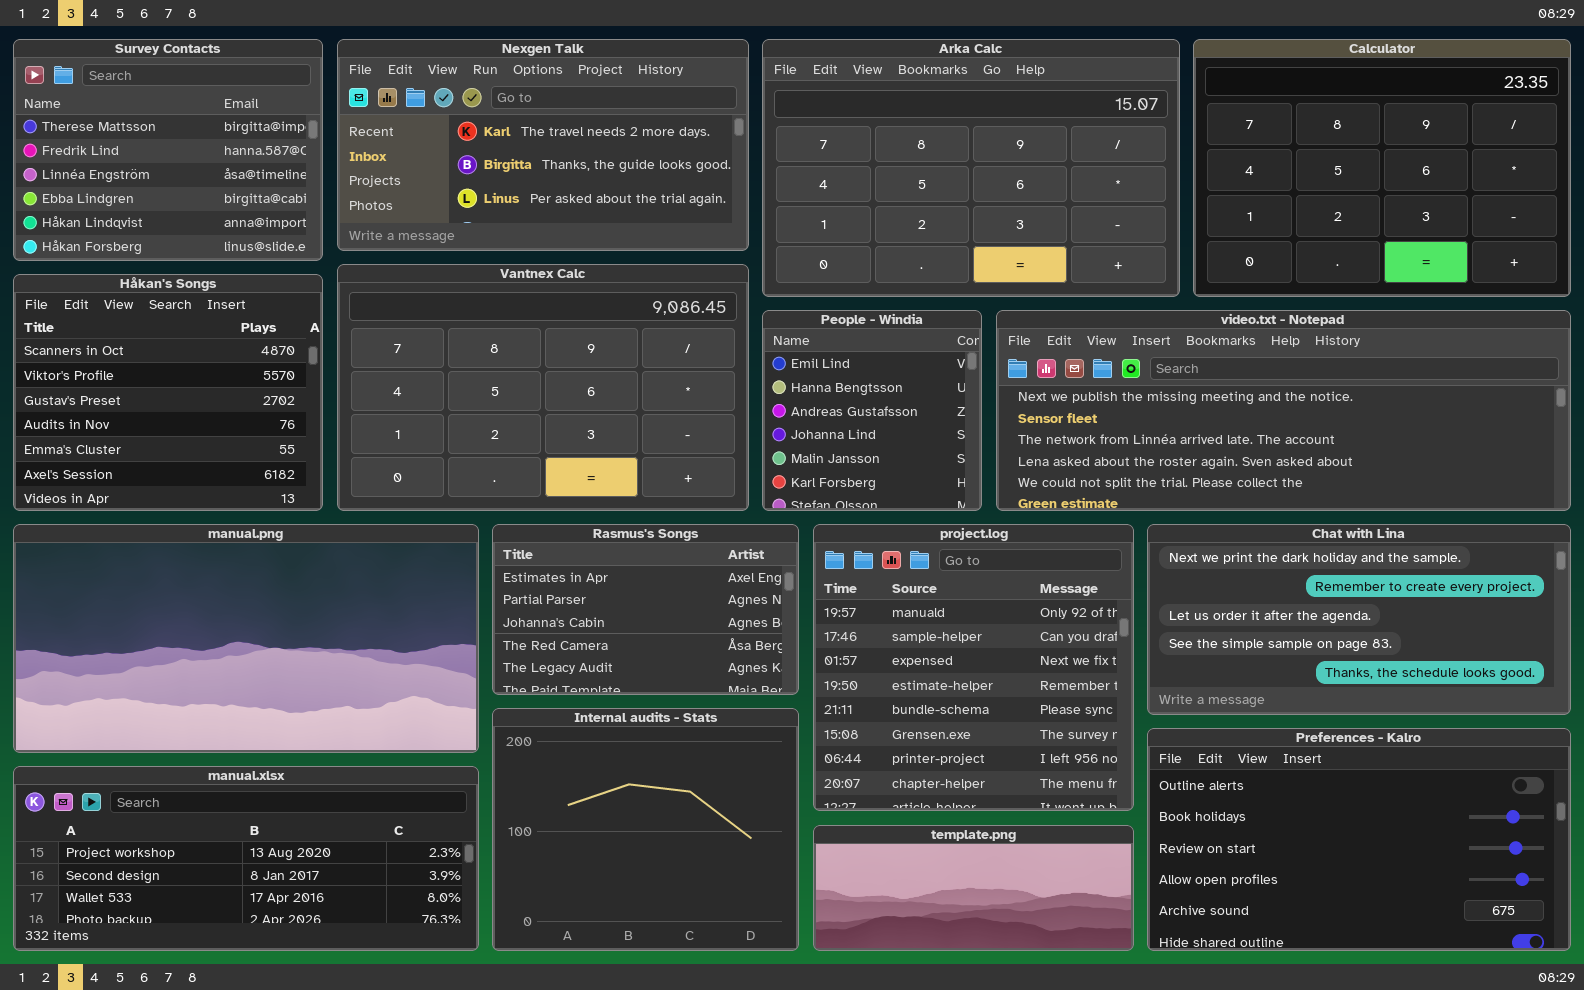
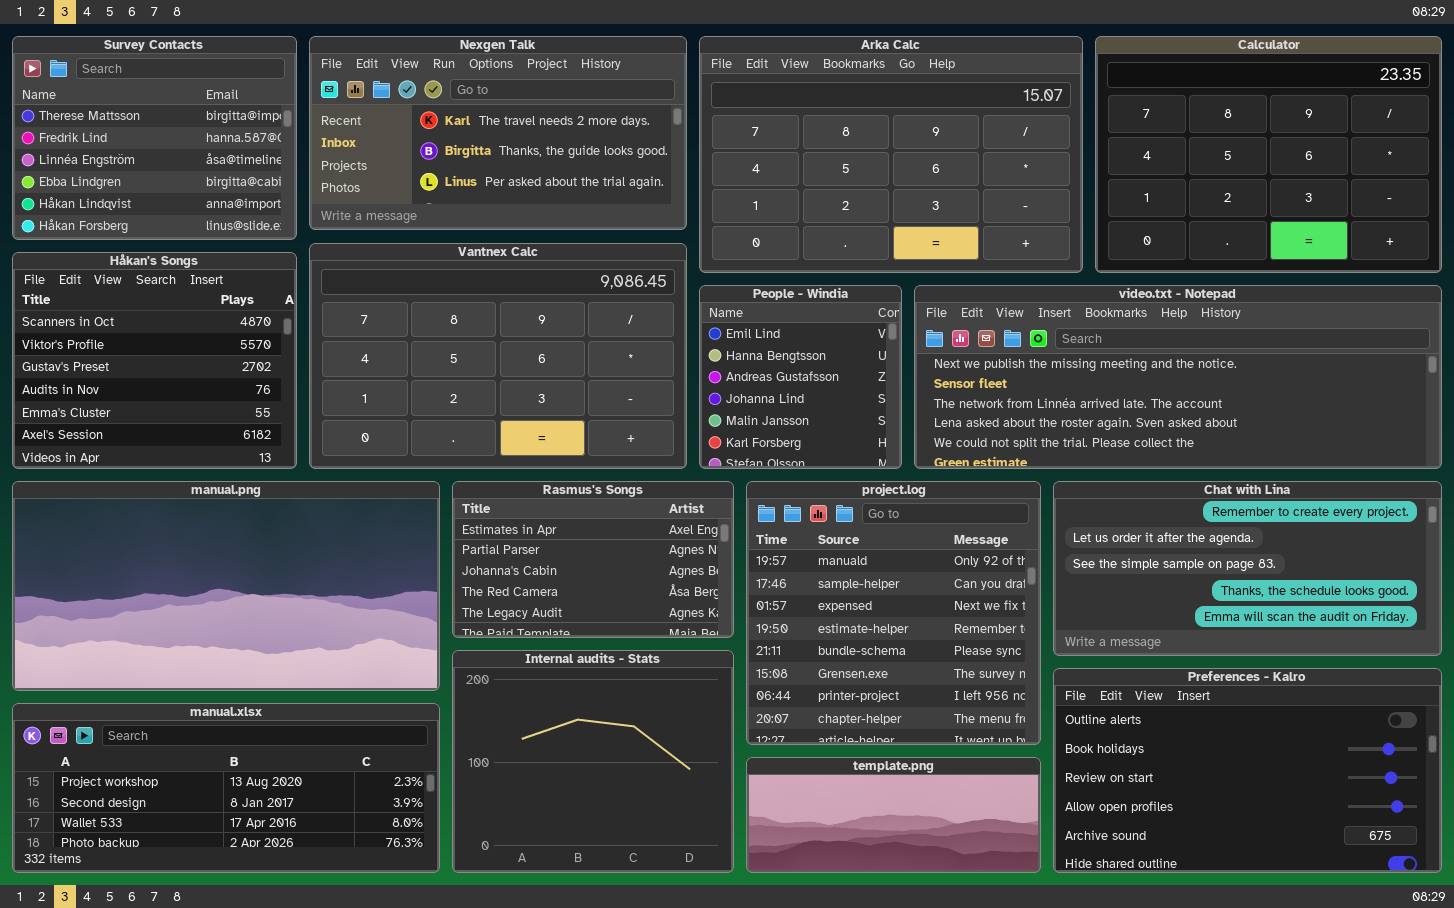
Chat with Lina: [1147,524,1571,715] -> [1053,481,1442,656], scrolled down 1 row

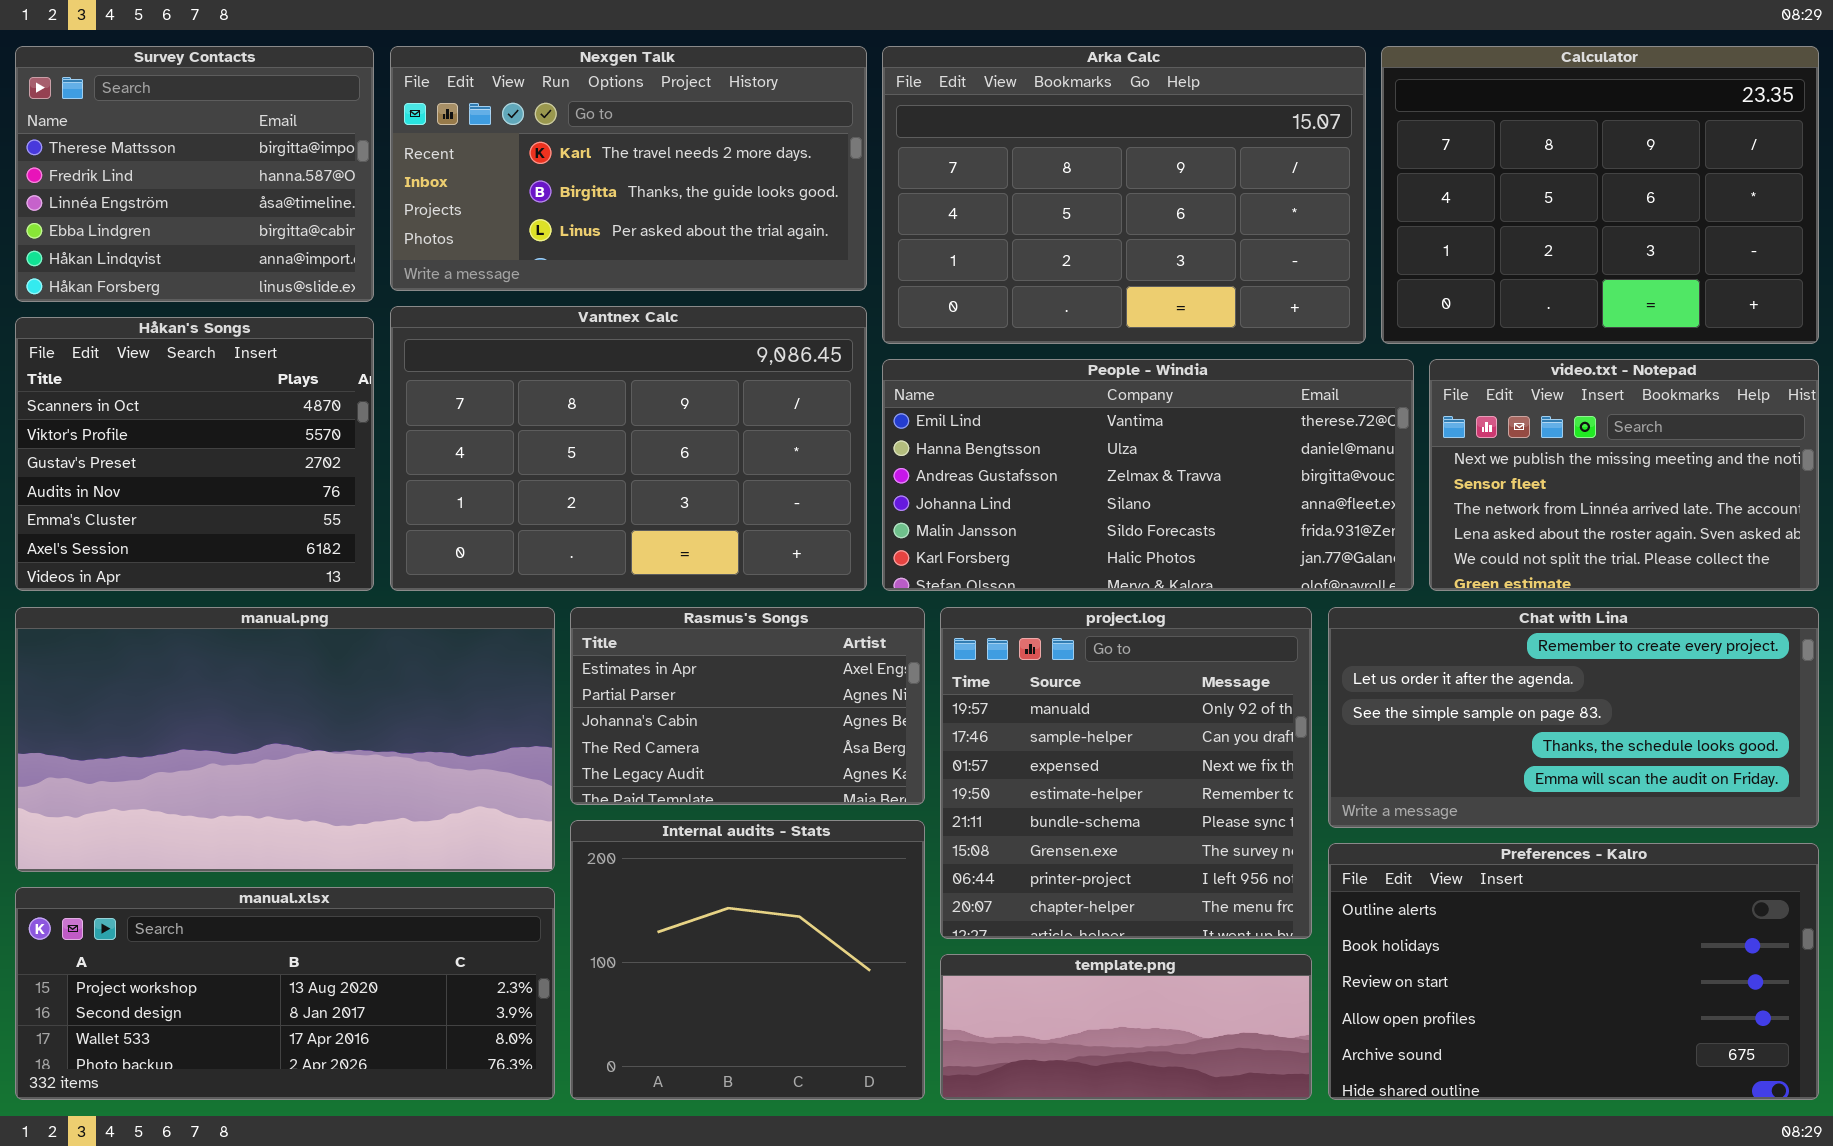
People - Windia: [699,285,902,469] -> [882,359,1414,591], resized
video.txt - Notepad: [914,285,1442,469] -> [1429,359,1819,591], resized

